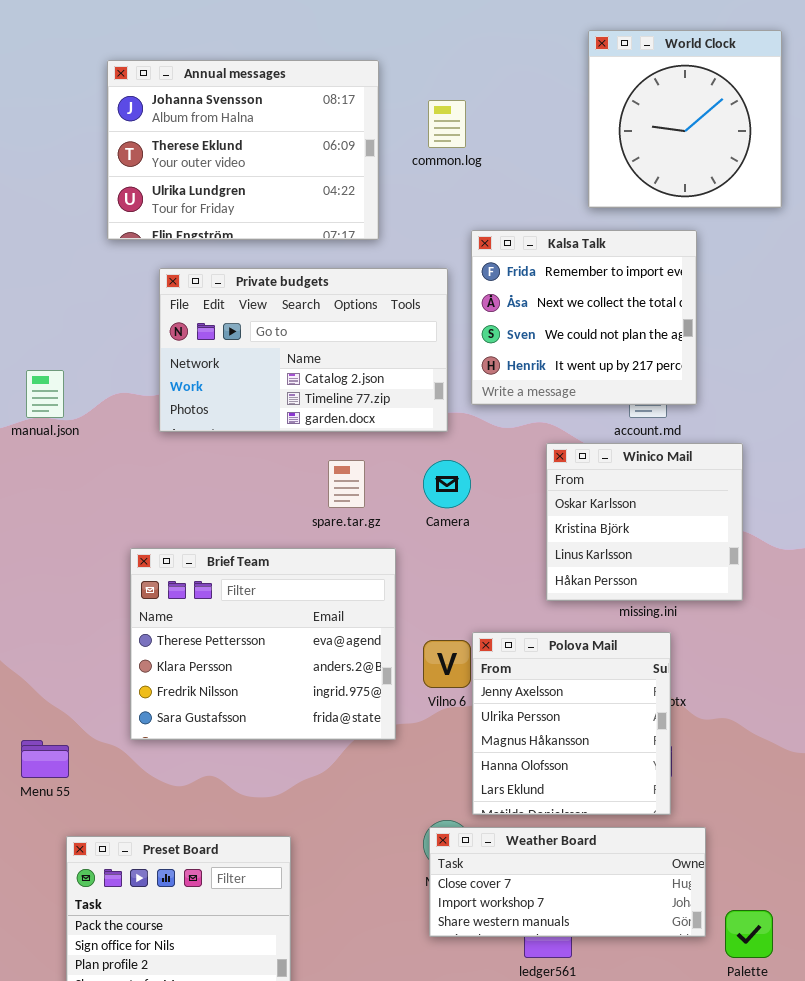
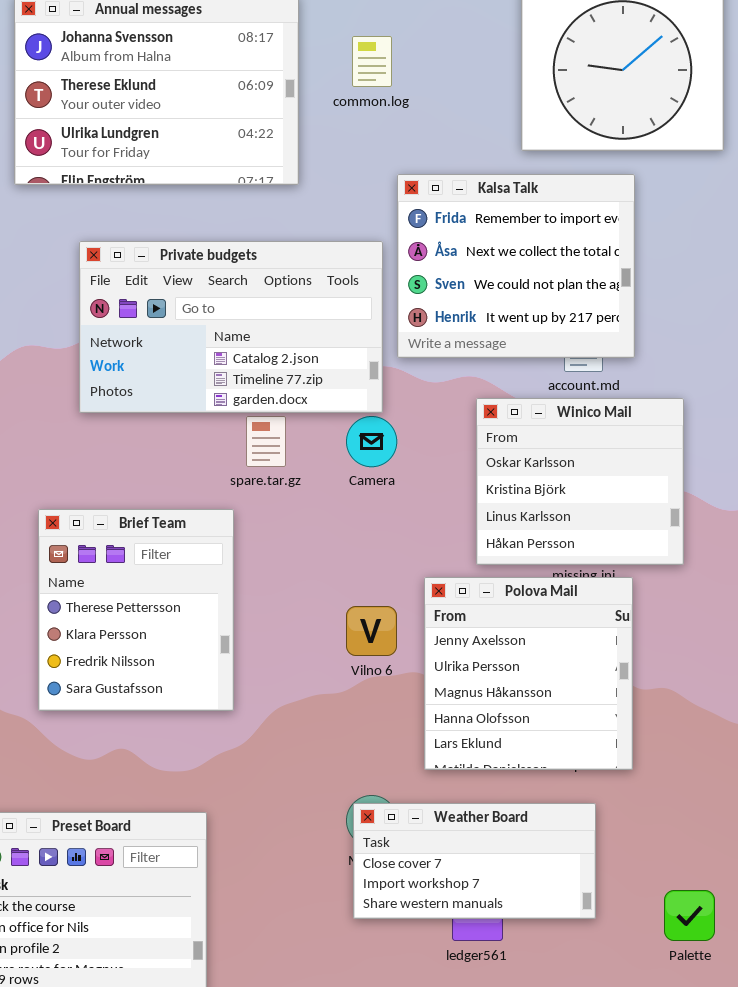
Private budgets: [159,268,448,432] -> [79,241,383,413], moved
Brief Team: [130,548,396,740] -> [38,509,234,711], resized
Polova Mail: [472,632,671,815] -> [424,577,633,770], moved
Weather Board: [429,827,706,937] -> [353,803,596,919], resized

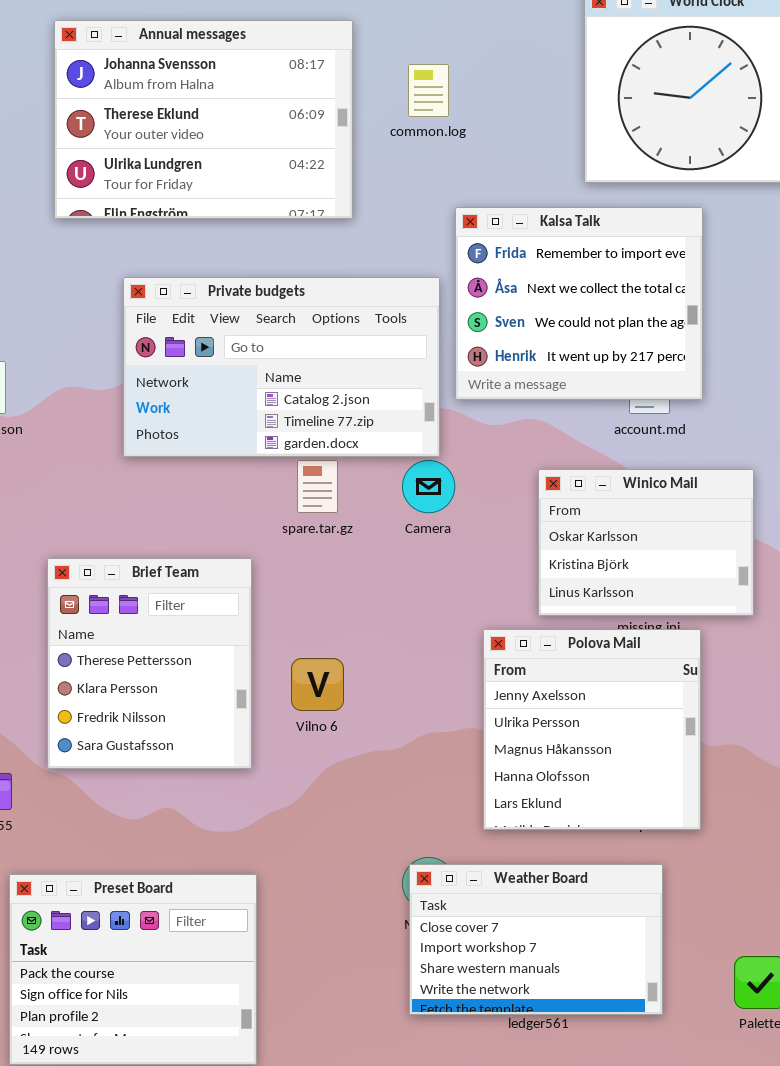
Winico Mail: [476,398,684,565] -> [538,469,754,616], resized
Brief Team: [38,509,234,711] -> [47,558,252,769], moved
Vilno 6: [346,606,397,656] -> [291,658,344,711], moved
Weather Board: [353,803,596,919] -> [409,864,663,1015], resized

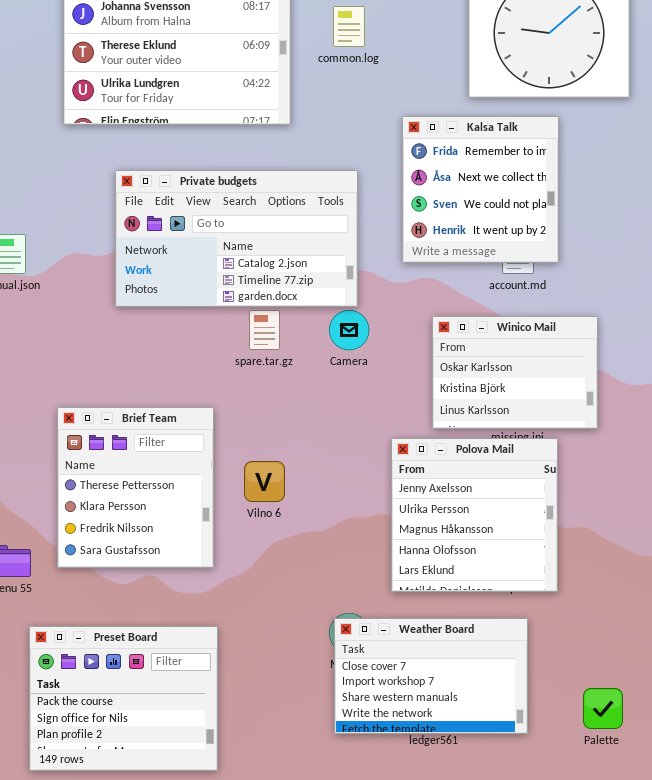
Kalsa Talk: [455,207,703,400] -> [402,116,559,263], resized
Brief Team: [47,558,252,769] -> [57,407,214,568], moved

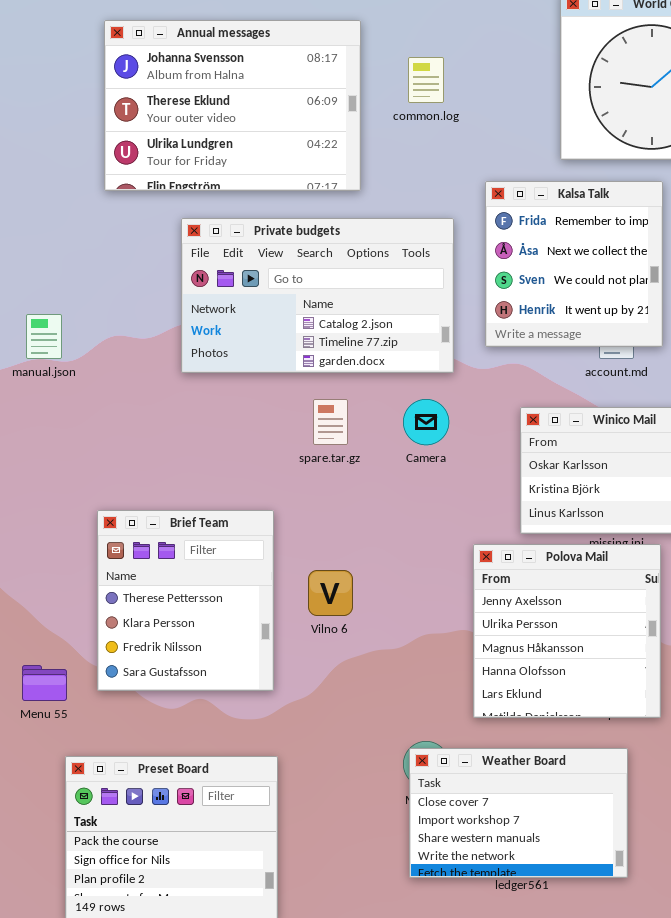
Private budgets: [115,170,358,307] -> [181,218,454,373], moved

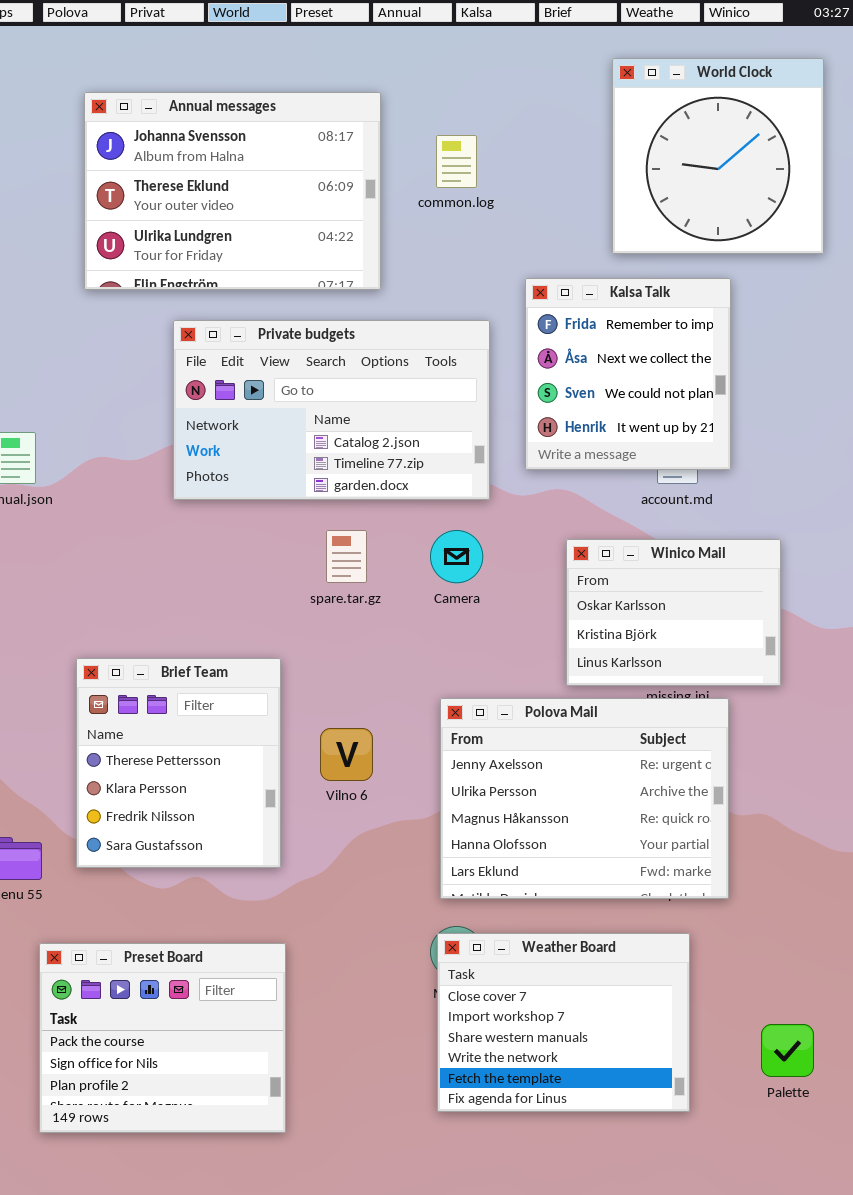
Polova Mail: [473,544,661,718] -> [440,698,729,899], resized
Weather Board: [409,748,628,878] -> [437,933,690,1112], resized

